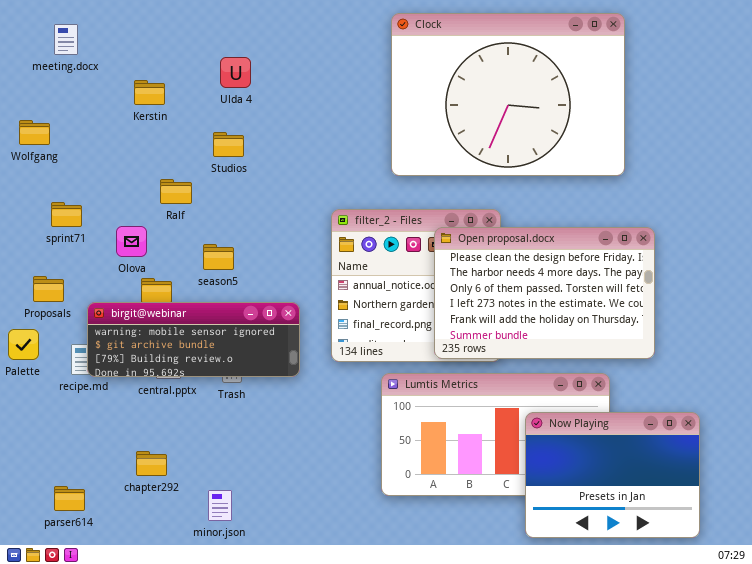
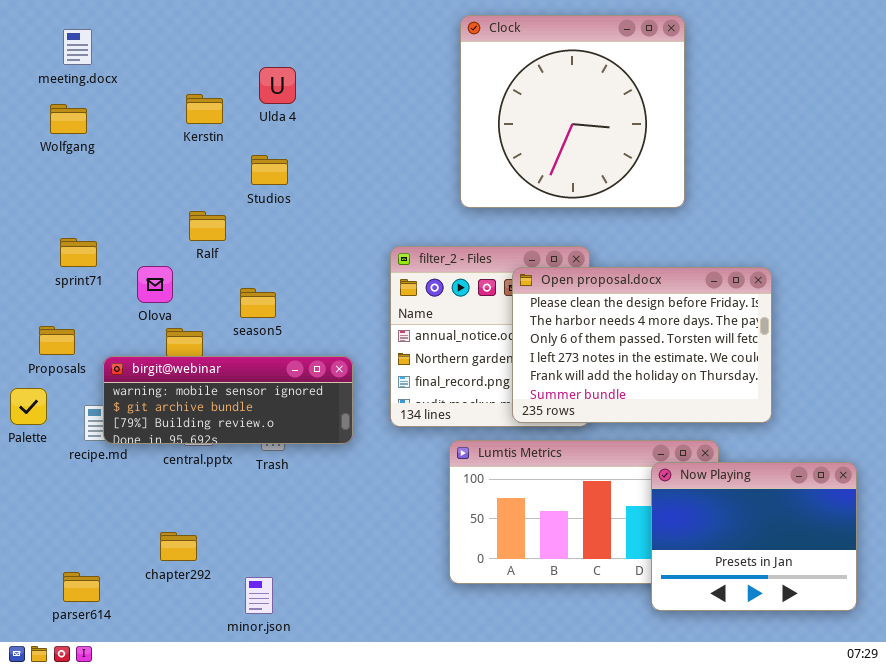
Clock: [391,13,625,176] -> [460,15,685,208], resized
Kerstin: [134,80,165,105] -> [186,94,223,124], moved
Wolfgang: [19,120,50,145] -> [50,104,87,134], moved
Now Playing: [525,412,700,538] -> [651,462,857,611], moved

